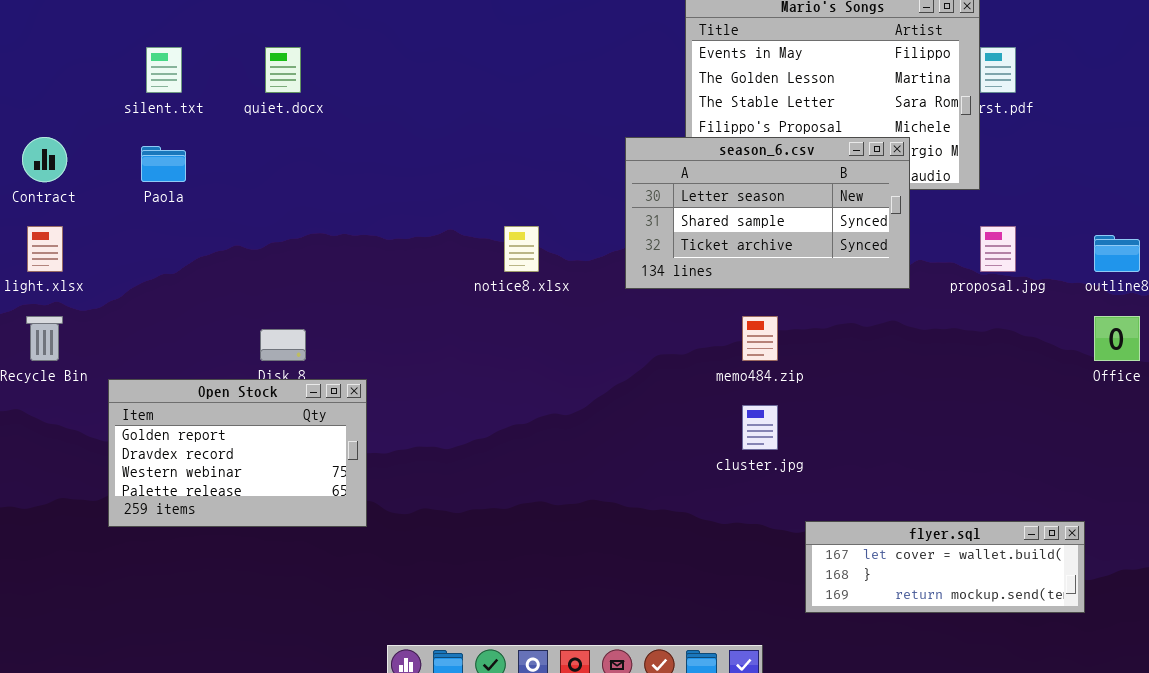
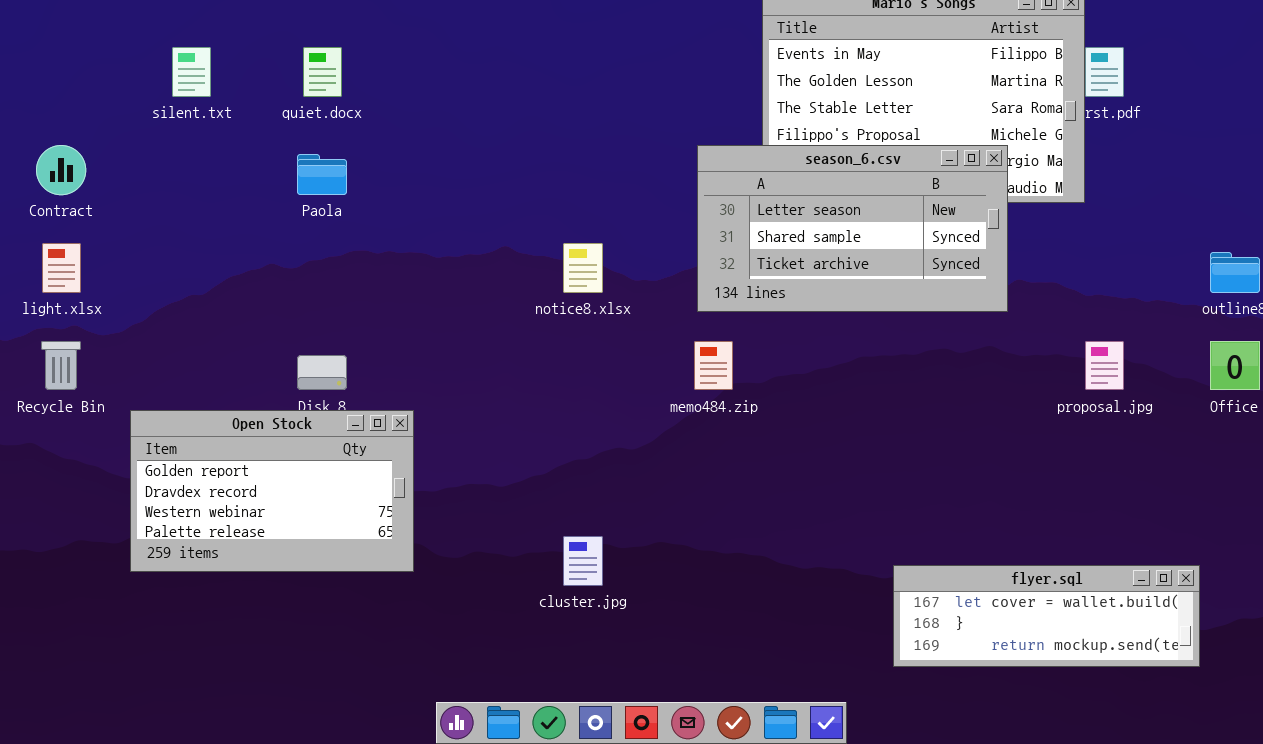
Paola: [141,146,186,182] -> [297,154,347,195], moved
proposal.jpg: [980,226,1016,272] -> [1085,341,1124,390], moved
memo484.zip: [742,316,778,361] -> [694,341,733,390], moved
cluster.jpg: [742,405,778,450] -> [563,536,603,586], moved

